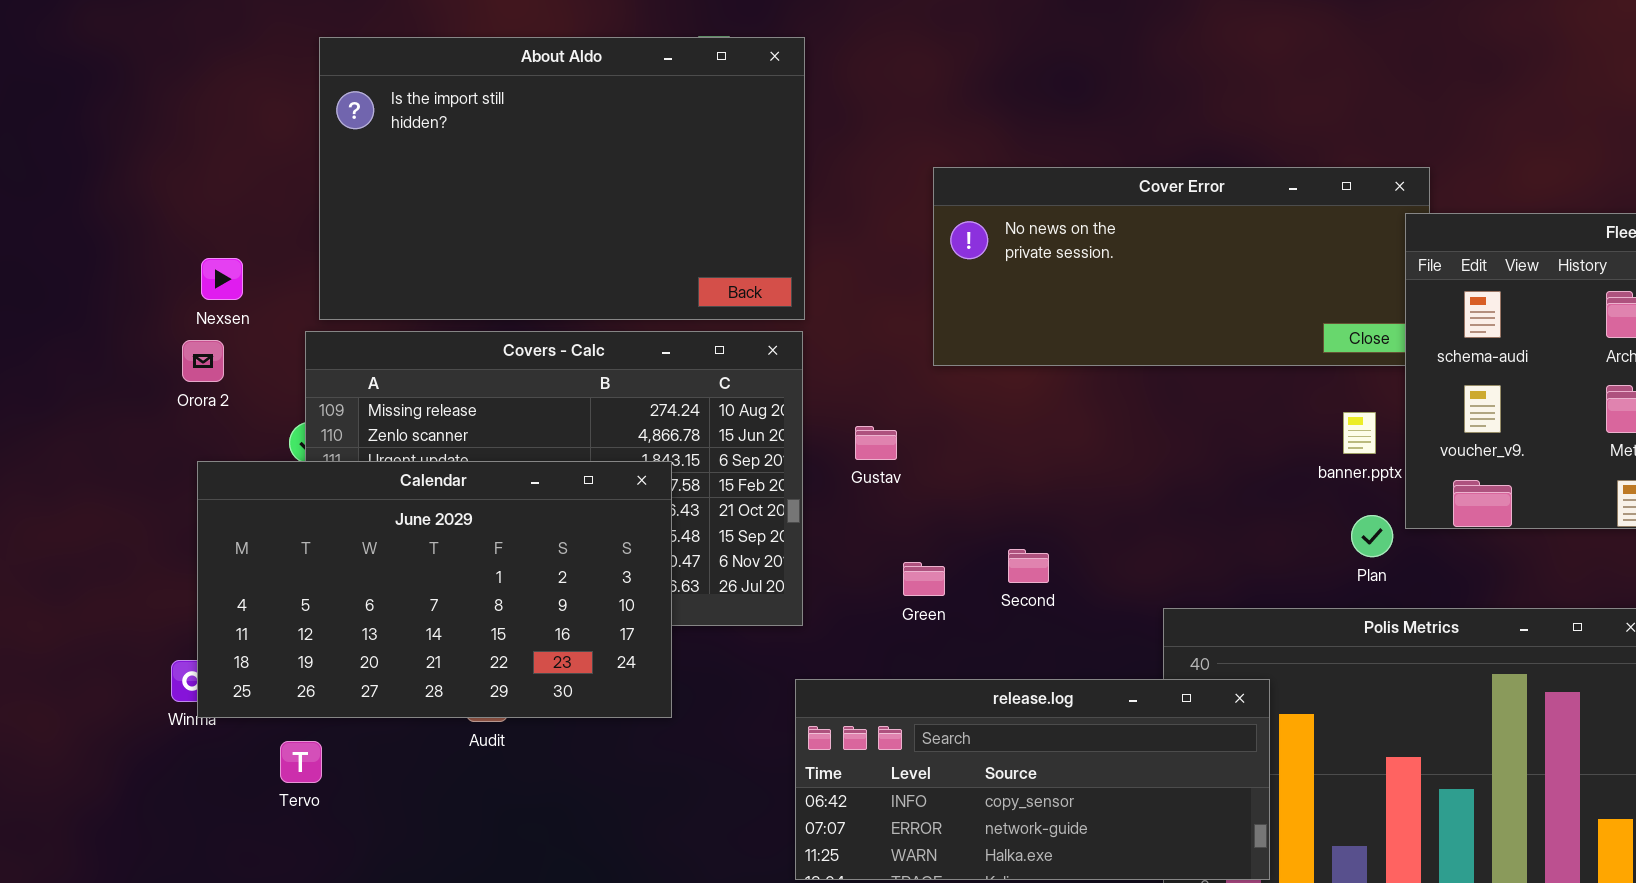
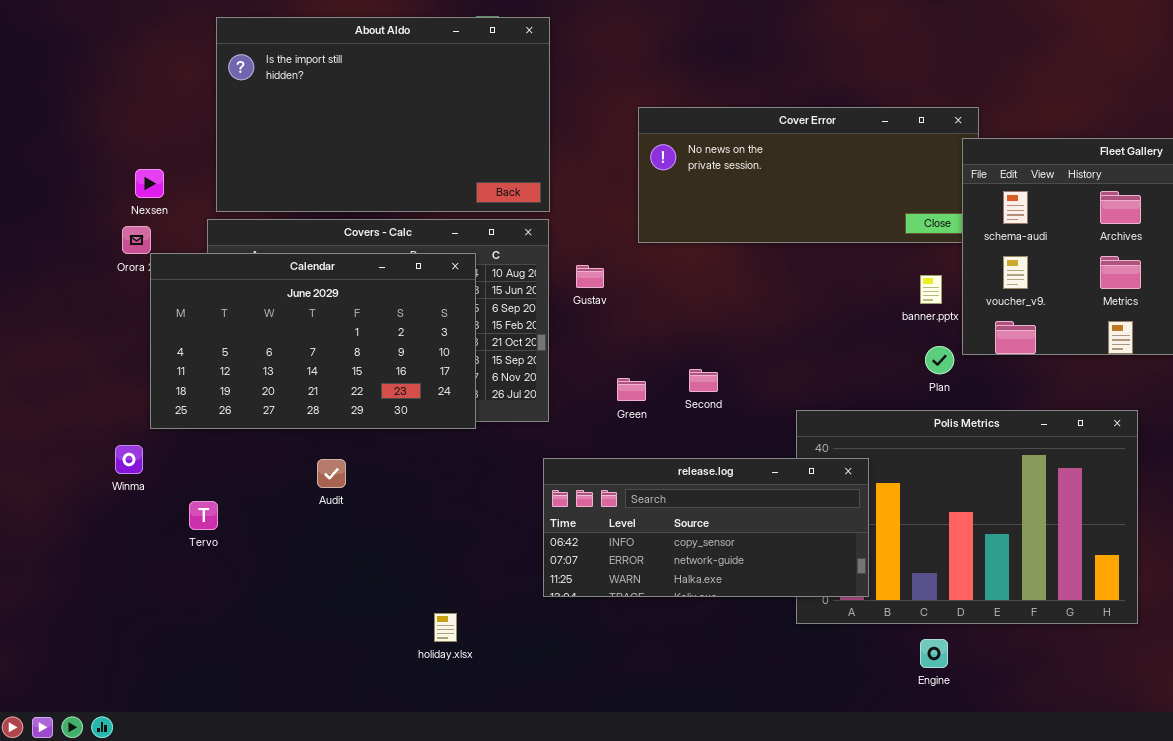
Gustav: [855,426,897,460] -> [576,265,604,288], moved
Calendar: [197,461,672,718] -> [150,253,476,429], moved

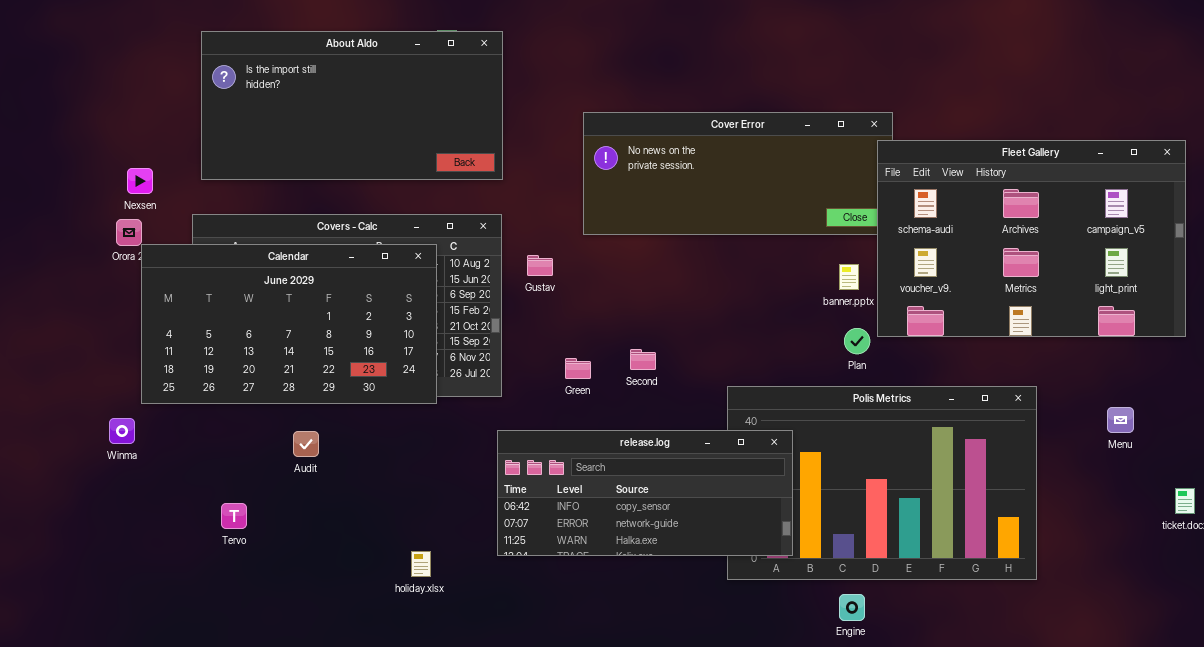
About Aldo: [216,17,550,212] -> [201,31,503,180], resized
Tervo: [189,501,218,530] -> [221,503,247,529], moved
holiday.xlsx: [434,613,457,642] -> [411,551,431,577], moved

